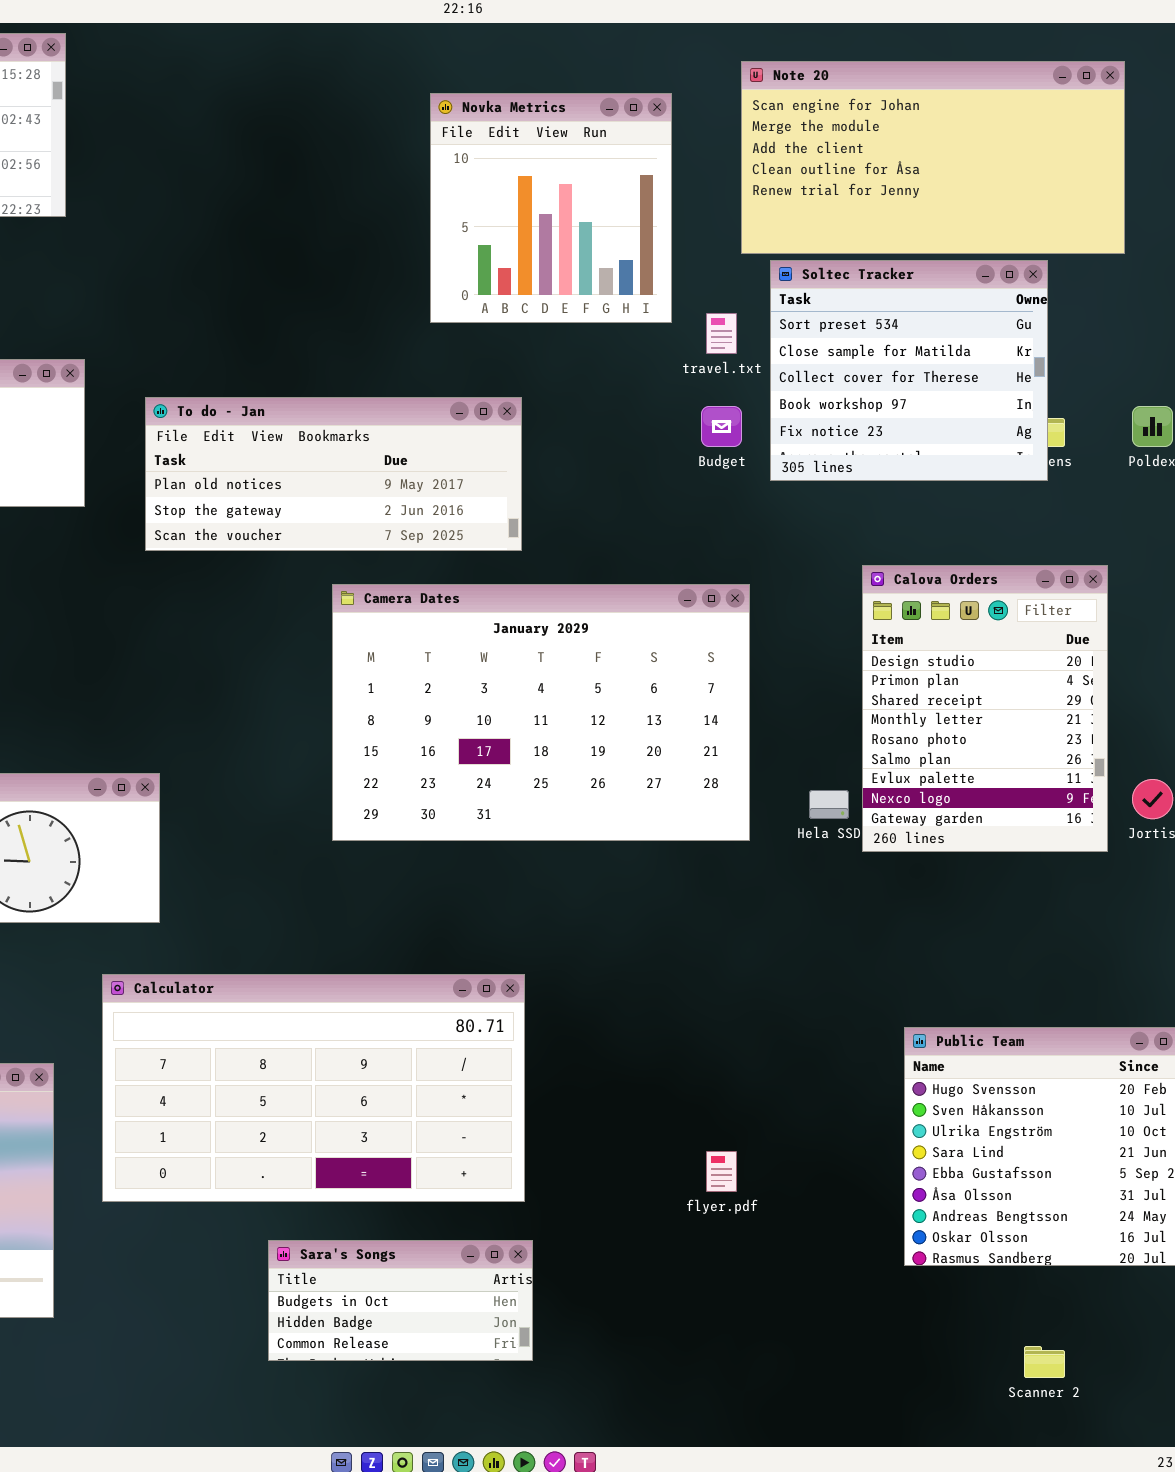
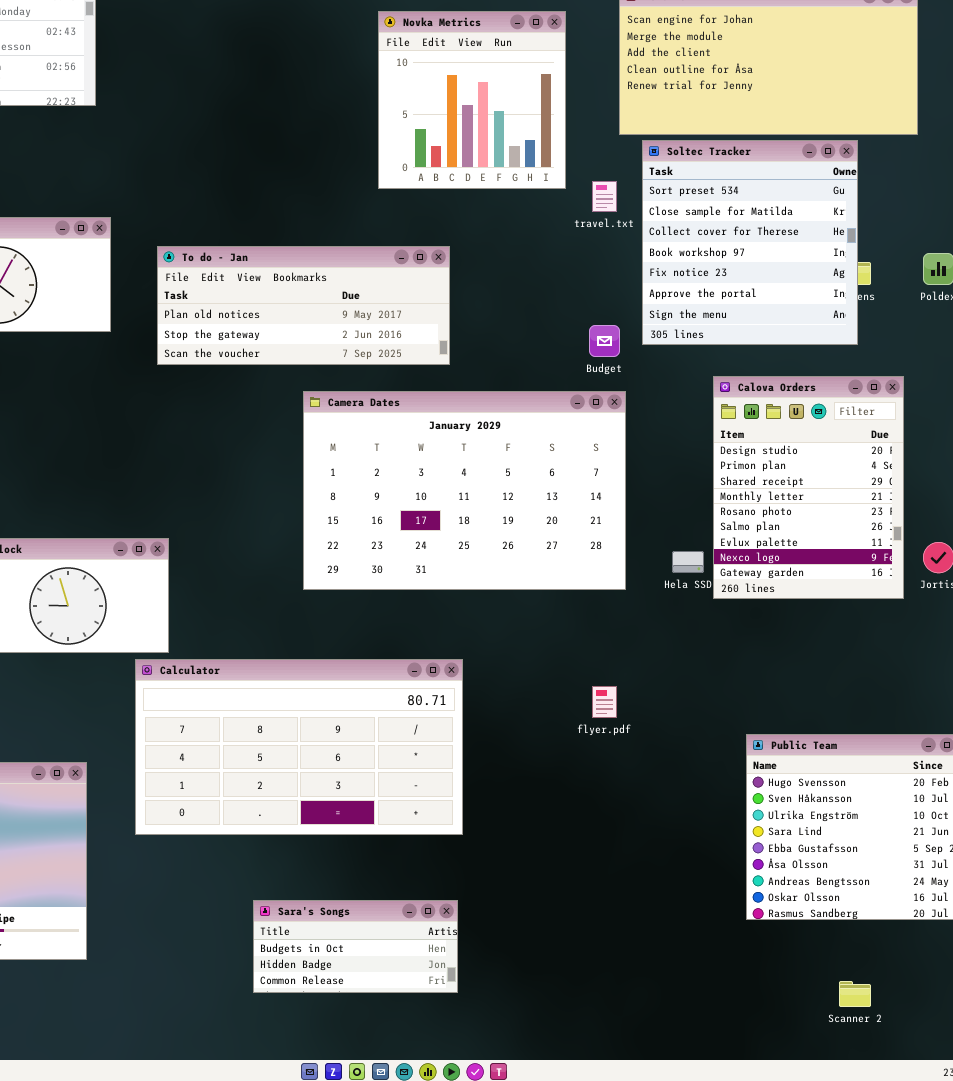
Soltec Tracker: [770,260,1048,481] -> [642,140,858,345], resized
Budget: [701,406,742,447] -> [589,325,620,357], moved
Calculator: [102,974,525,1202] -> [135,659,463,835], moved
flyer.pdf: [706,1151,737,1192] -> [592,686,617,718], moved

